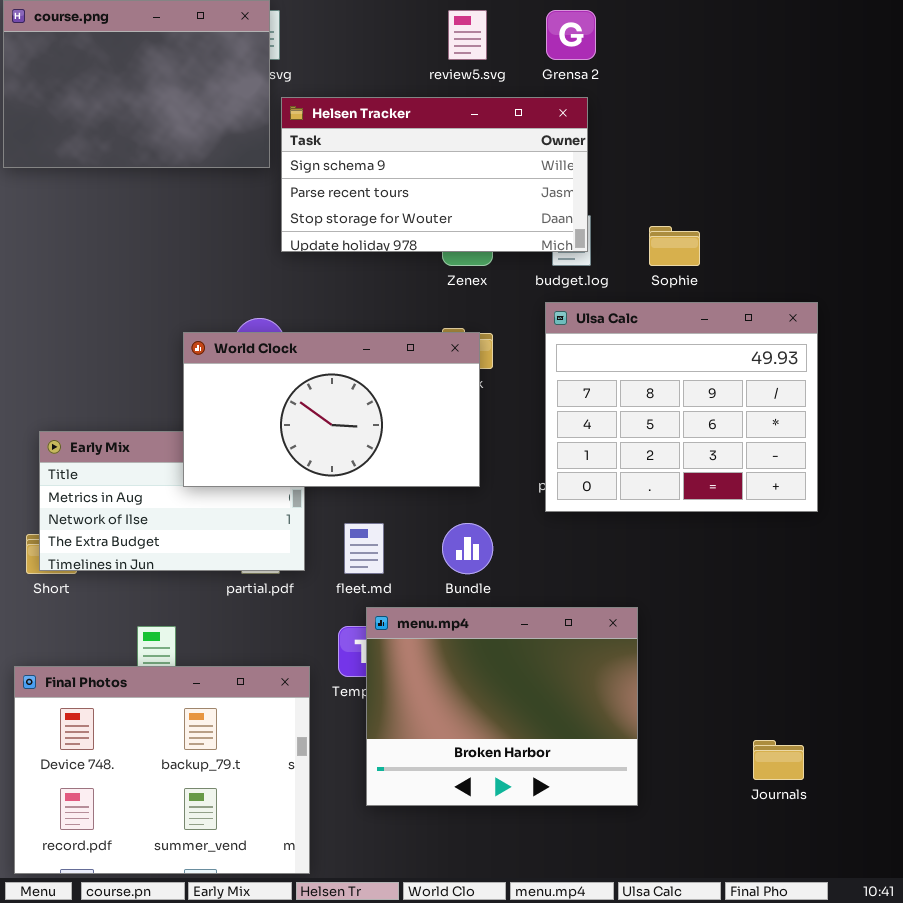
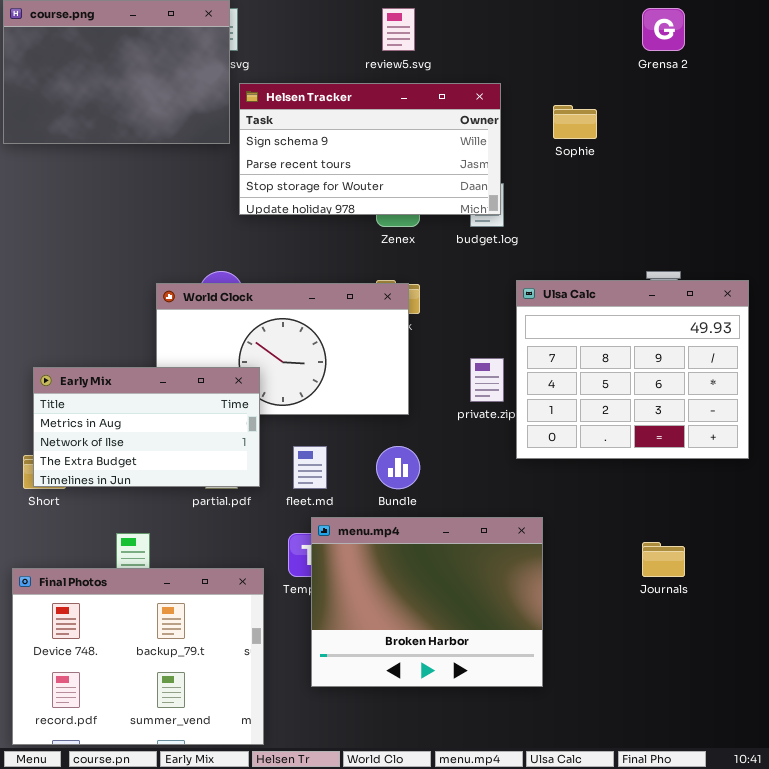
Grensa 2: [546,10,596,60] -> [642,8,685,51], moved
Sophie: [649,226,700,266] -> [553,105,597,139], moved
Ulsa Calc: [545,302,818,512] -> [516,280,749,459], moved
Early Mix: [39,431,305,571] -> [33,367,260,487], raised
Journals: [753,740,804,780] -> [642,542,685,577], moved

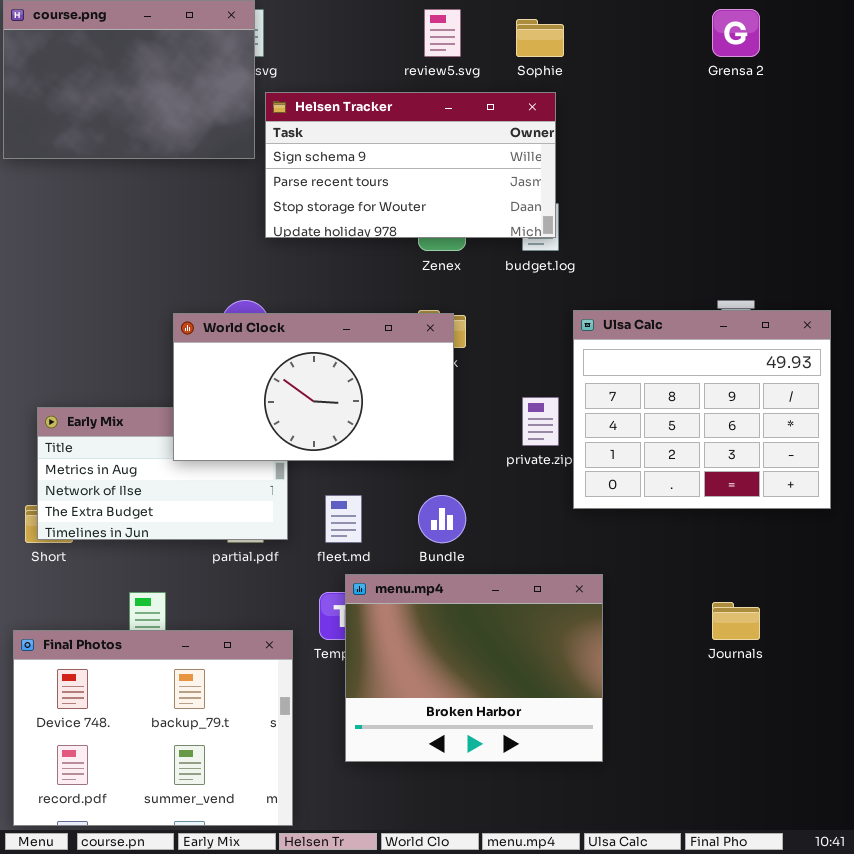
Sophie: [553,105,597,139] -> [516,19,564,57], moved
World Clock: [156,283,409,415] -> [173,313,454,461], raised

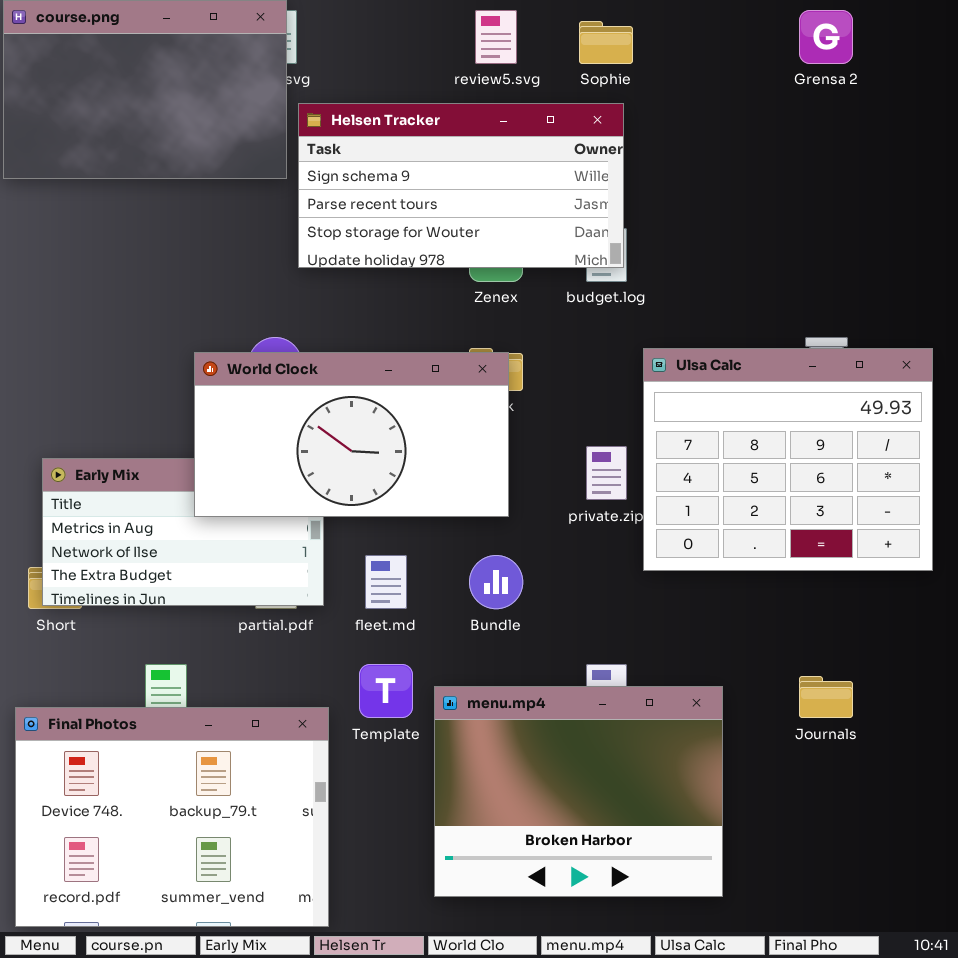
menu.mp4: [345,574,603,762] -> [434,686,723,897], moved

